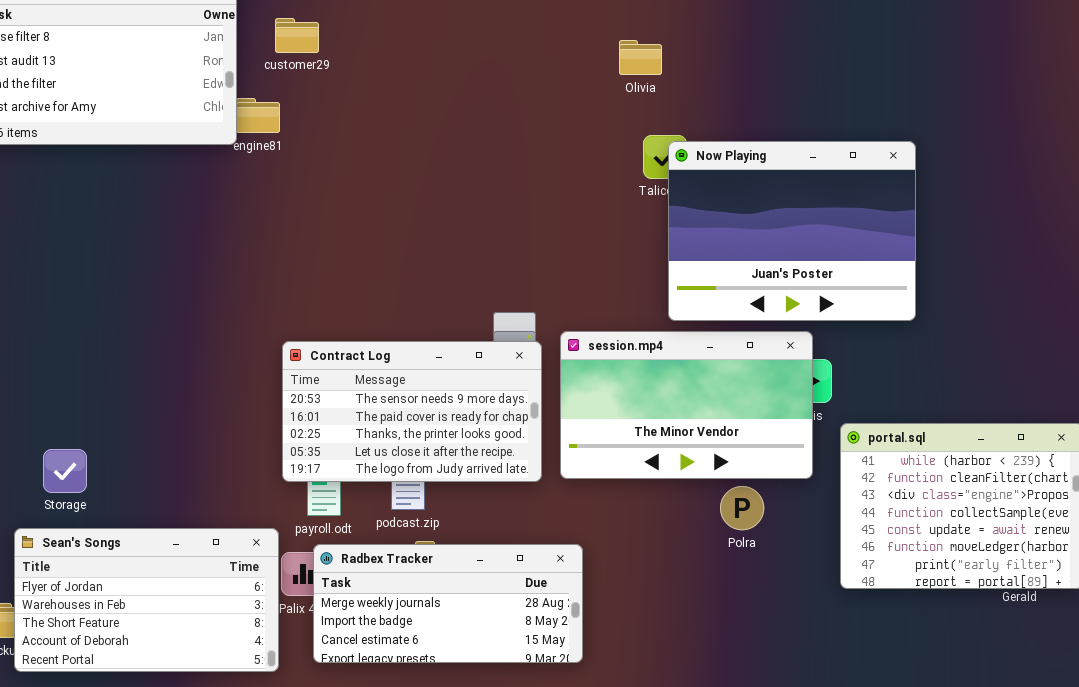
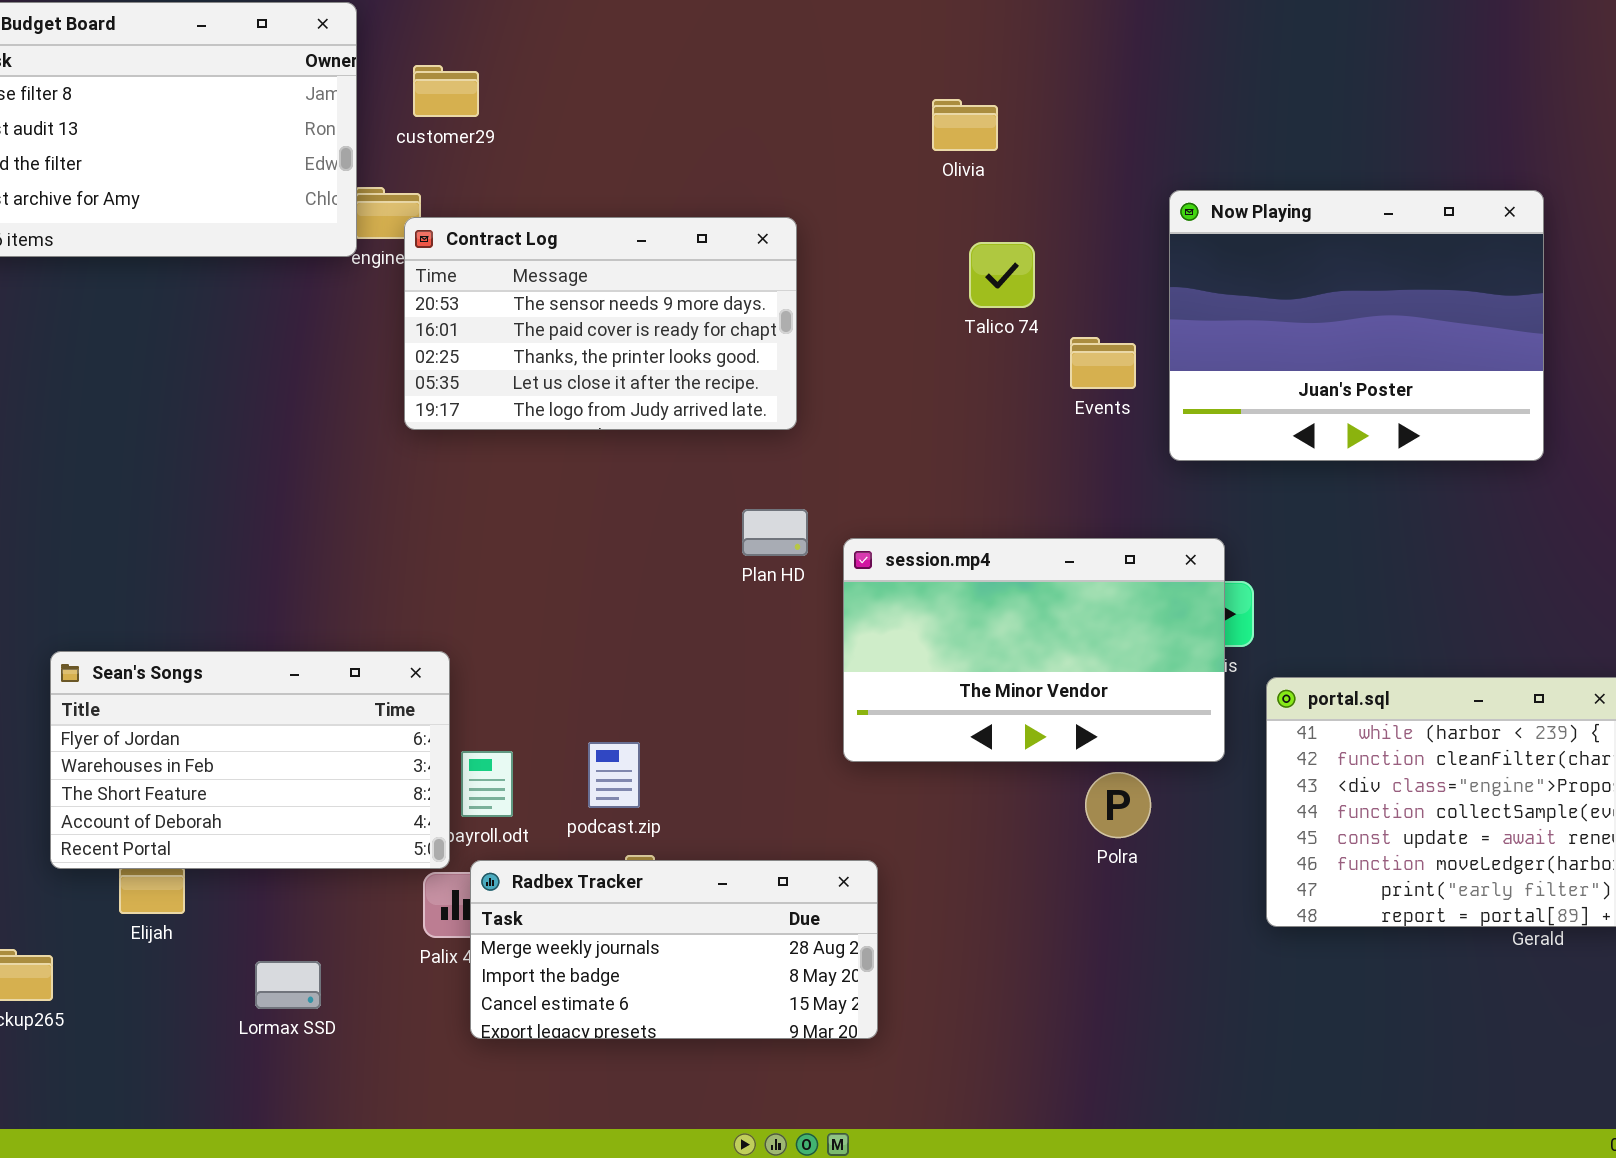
Now Playing: [668,141,916,321] -> [1169,190,1544,461], moved
Contract Log: [282,341,542,482] -> [404,217,797,430], moved
Sean's Songs: [14,528,279,672] -> [50,651,450,869], moved

